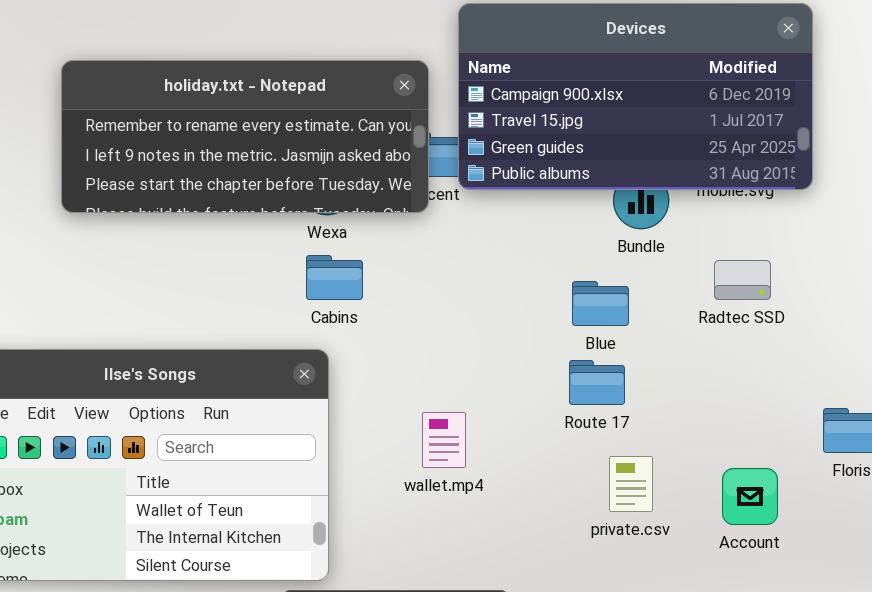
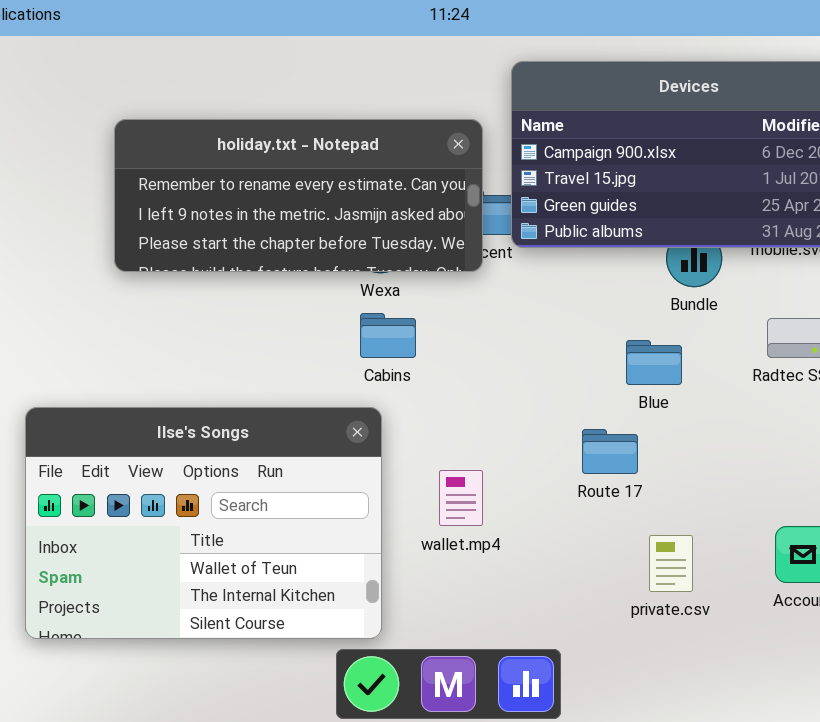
Route 17: [569,360,625,405] -> [582,429,638,474], moved
wallet.mp4: [422,412,466,468] -> [439,470,483,526], moved
private.csv: [609,456,653,512] -> [649,535,693,592], moved

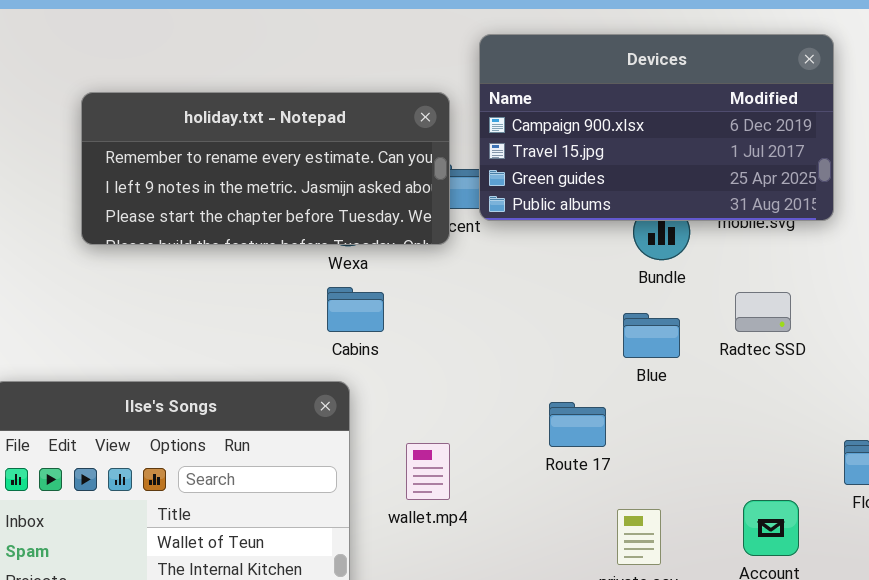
Blue: [626,340,682,385] -> [623,313,680,358], moved

